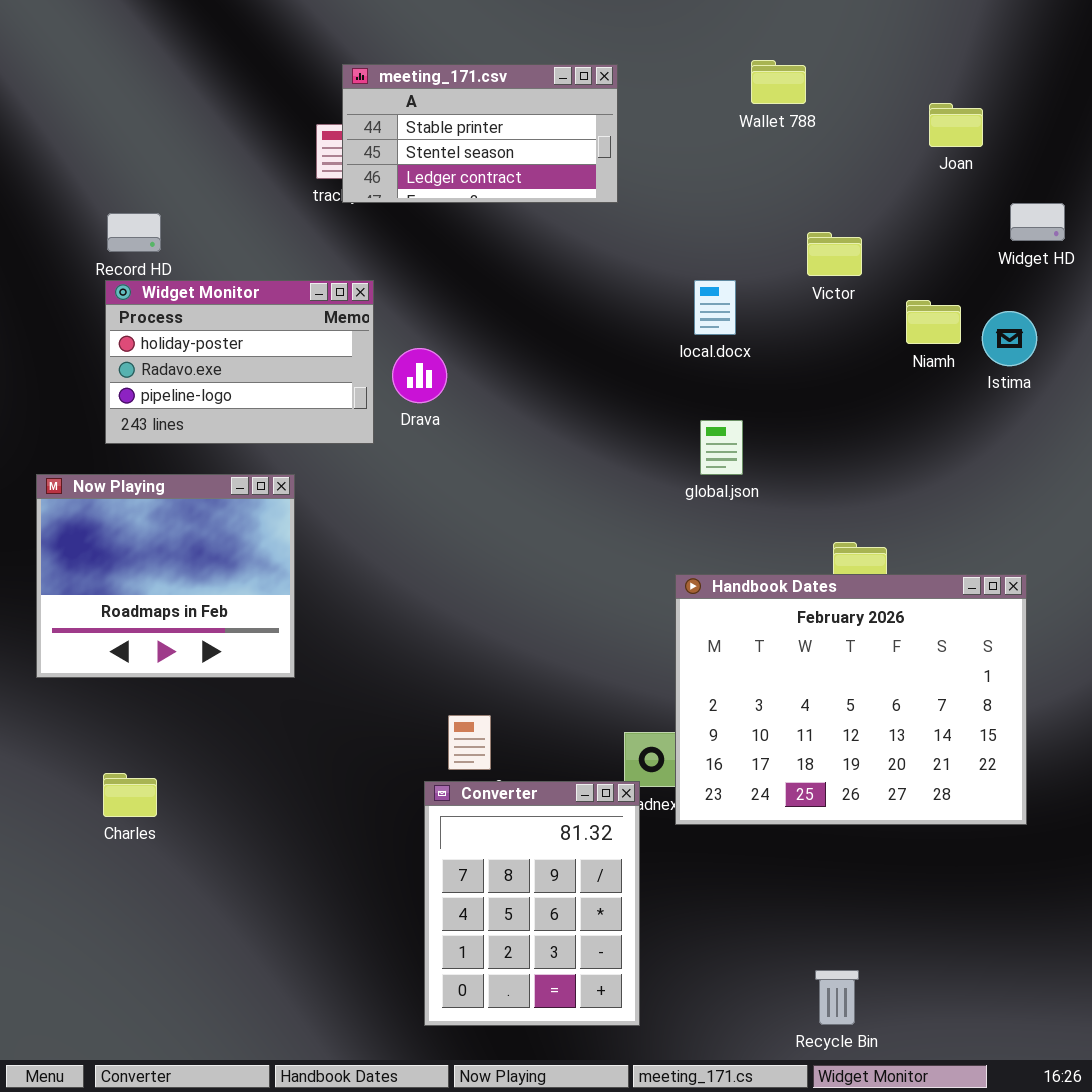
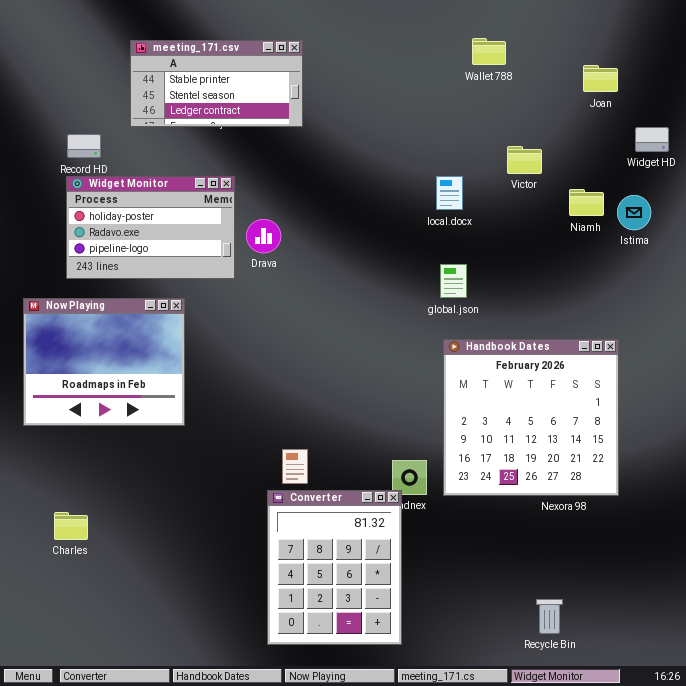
meeting_171.csv: [342,64,618,203] -> [130,40,303,127], moved
Handbook Dates: [675,574,1027,825] -> [443,339,619,496], moved, resized
Charles: [103,773,157,817] -> [54,512,88,540], moved
Recycle Bin: [815,970,859,1025] -> [536,599,563,634], moved

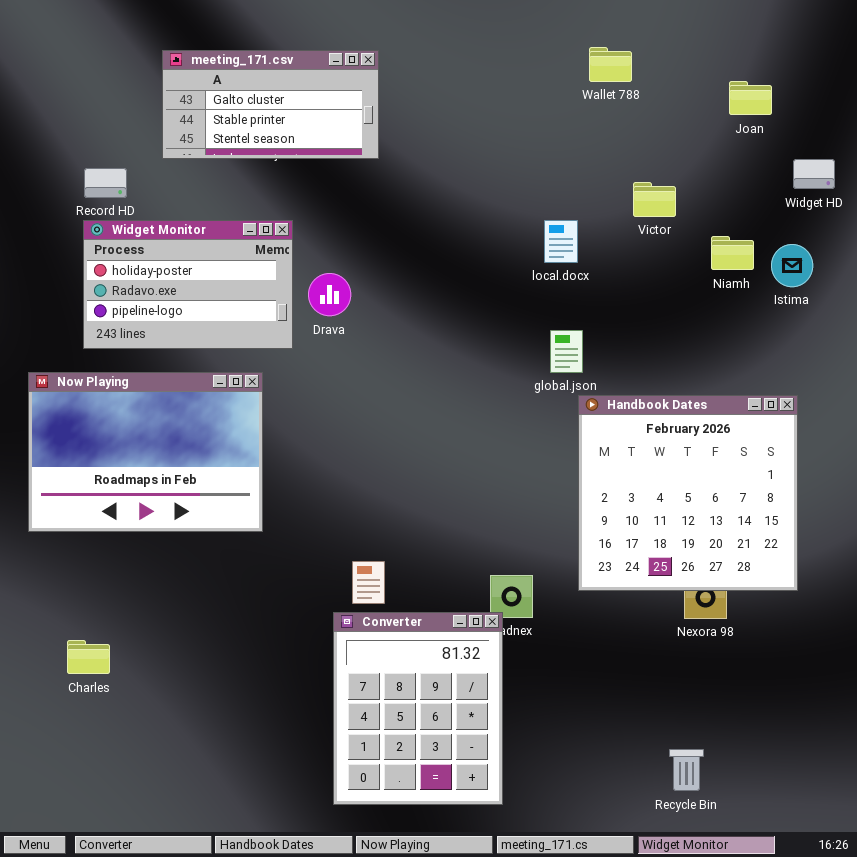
meeting_171.csv: [130,40,303,127] -> [162,50,379,159], scrolled up 1 row
Now Playing: [23,298,185,426] -> [28,372,263,532], resized
Handbook Dates: [443,339,619,496] -> [578,395,798,591], moved

